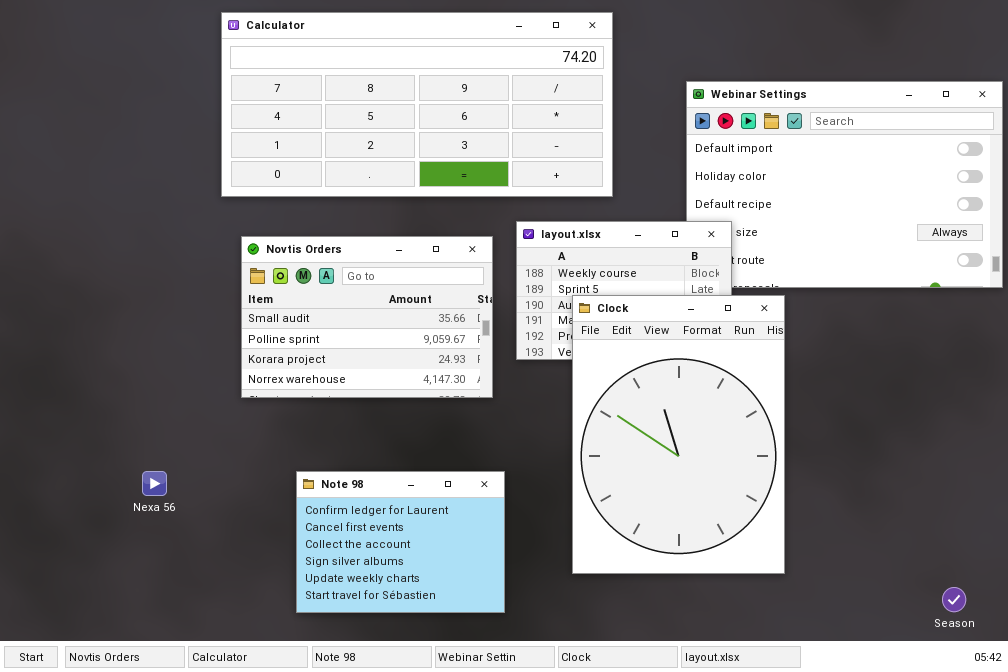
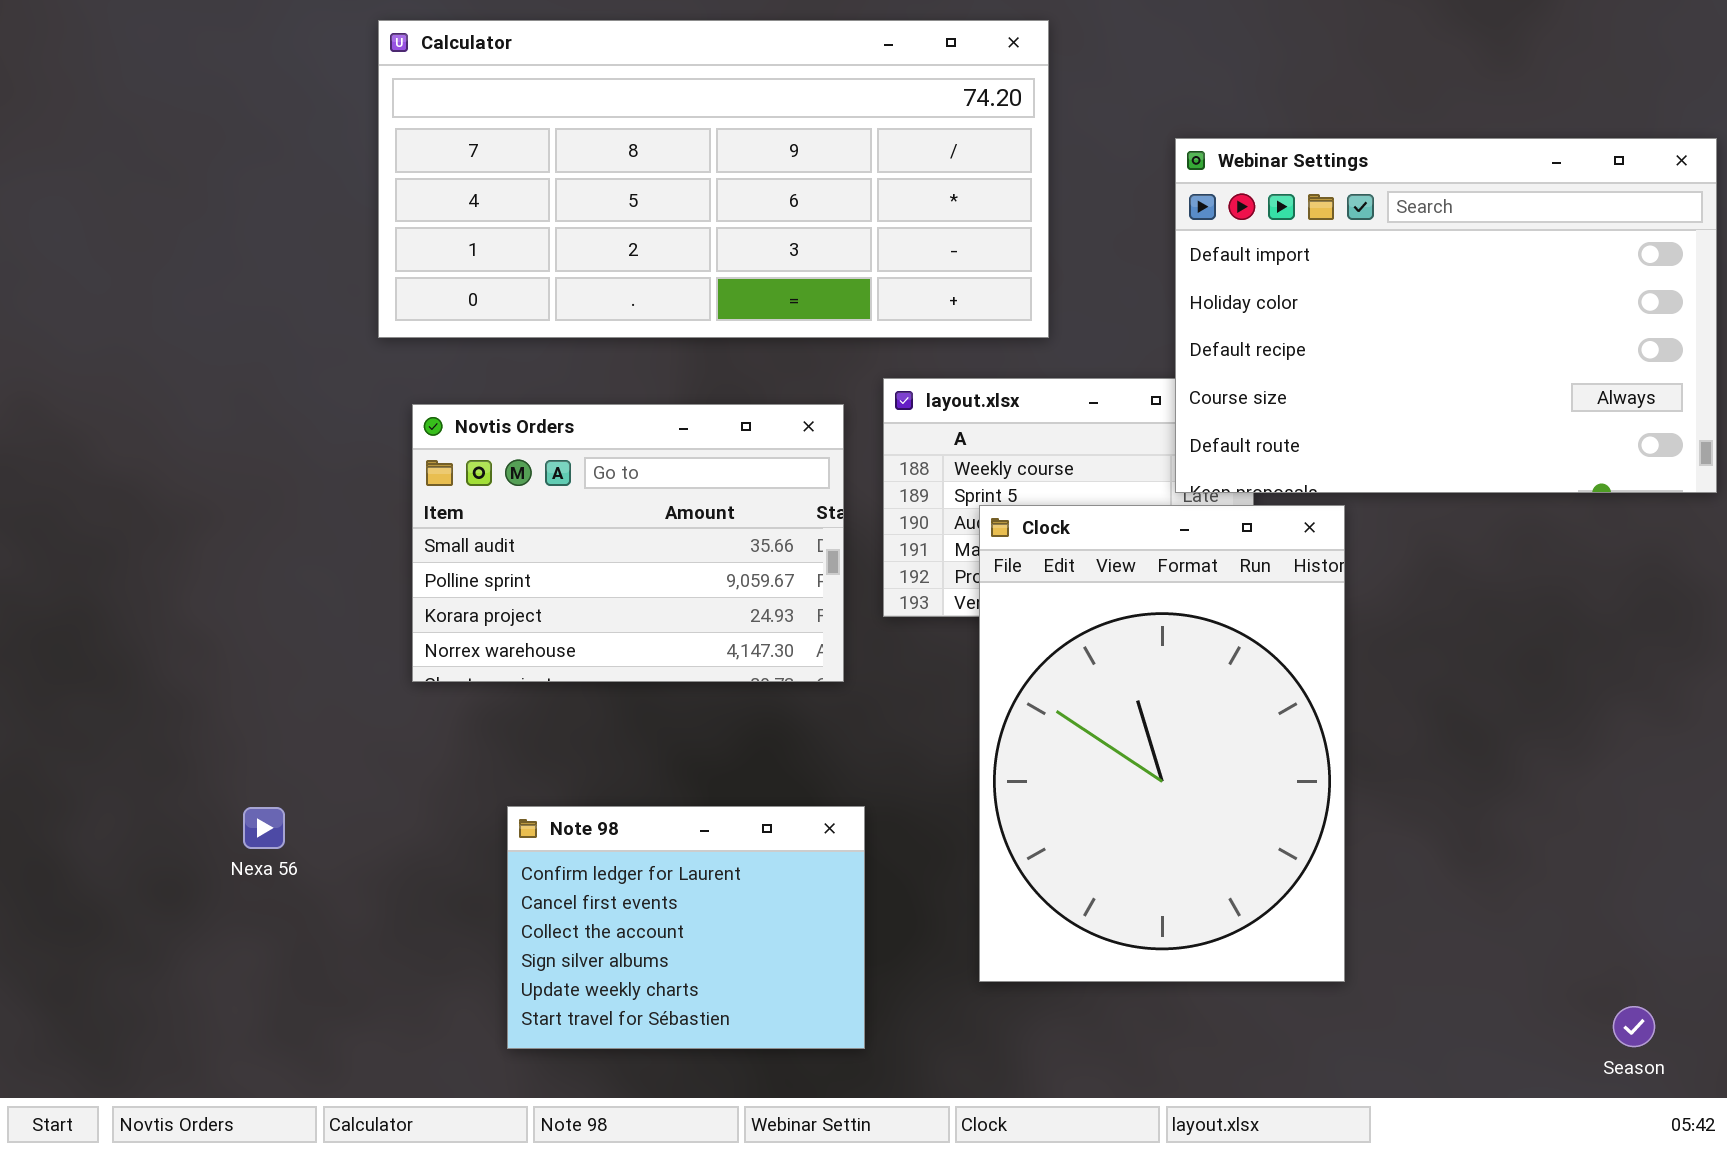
Webinar Settings: [686,81,1003,288] -> [1175,138,1717,493], raised

